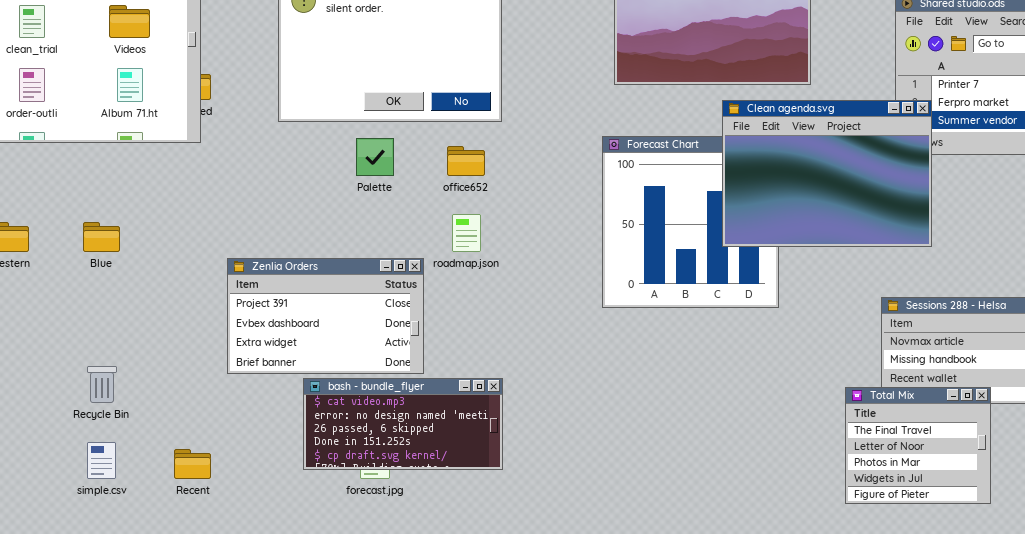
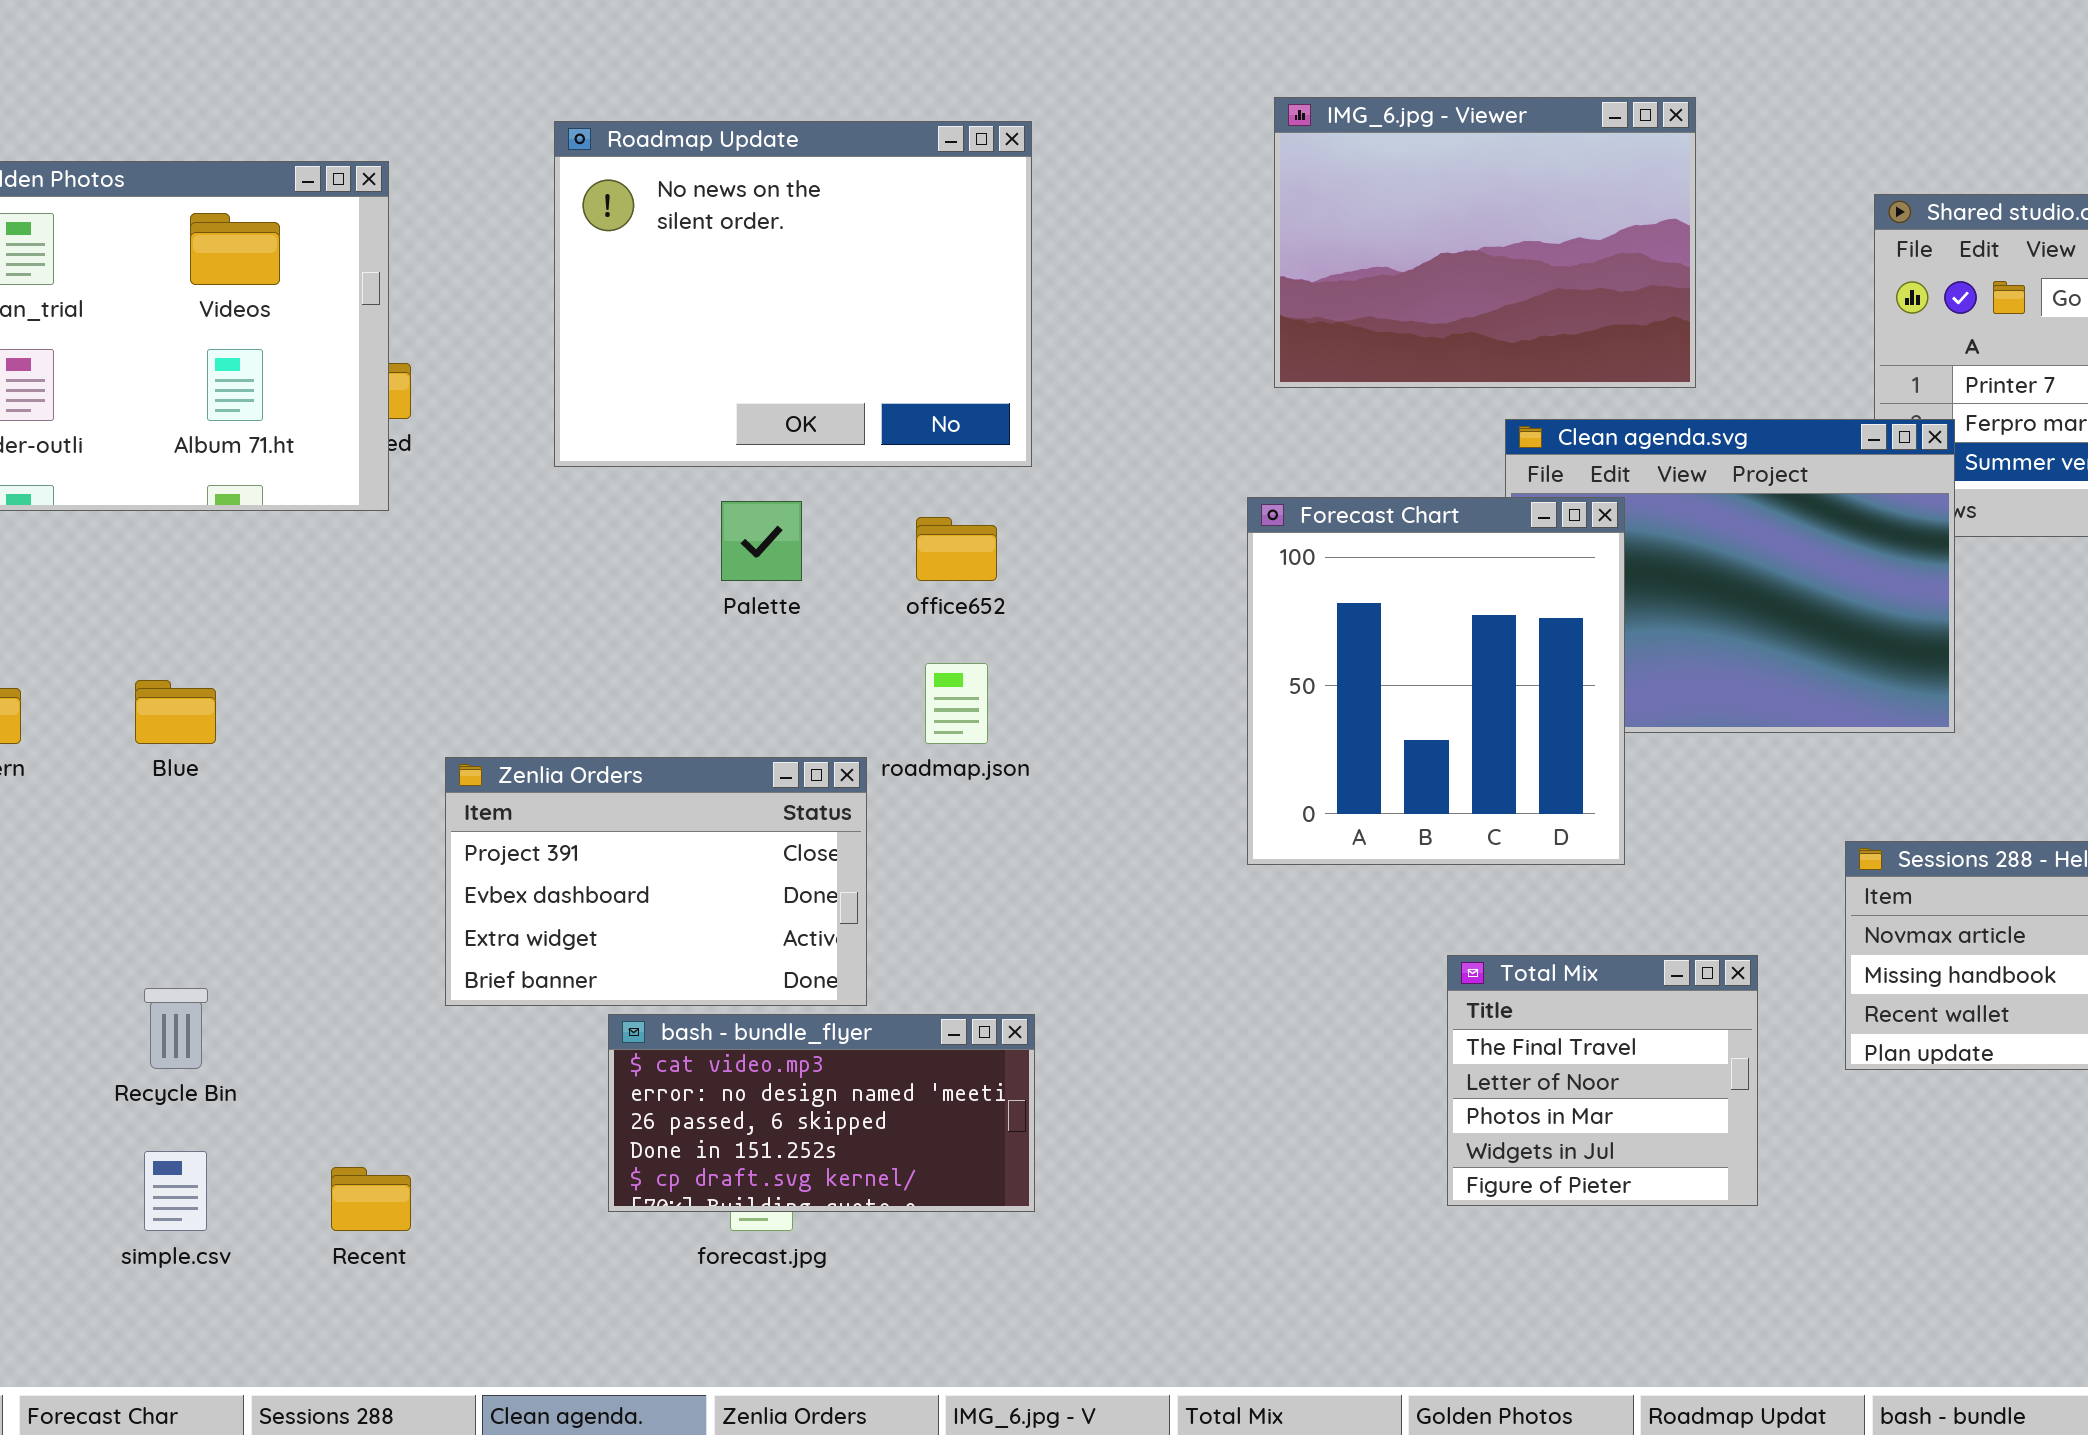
Forecast Chart: [602,136,779,308] -> [1247,497,1625,865], raised
Total Mix: [845,387,991,504] -> [1447,955,1758,1206], moved

